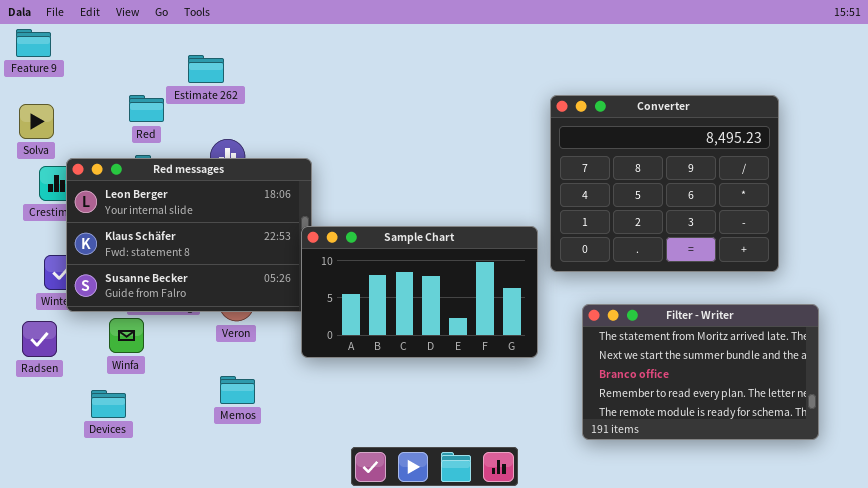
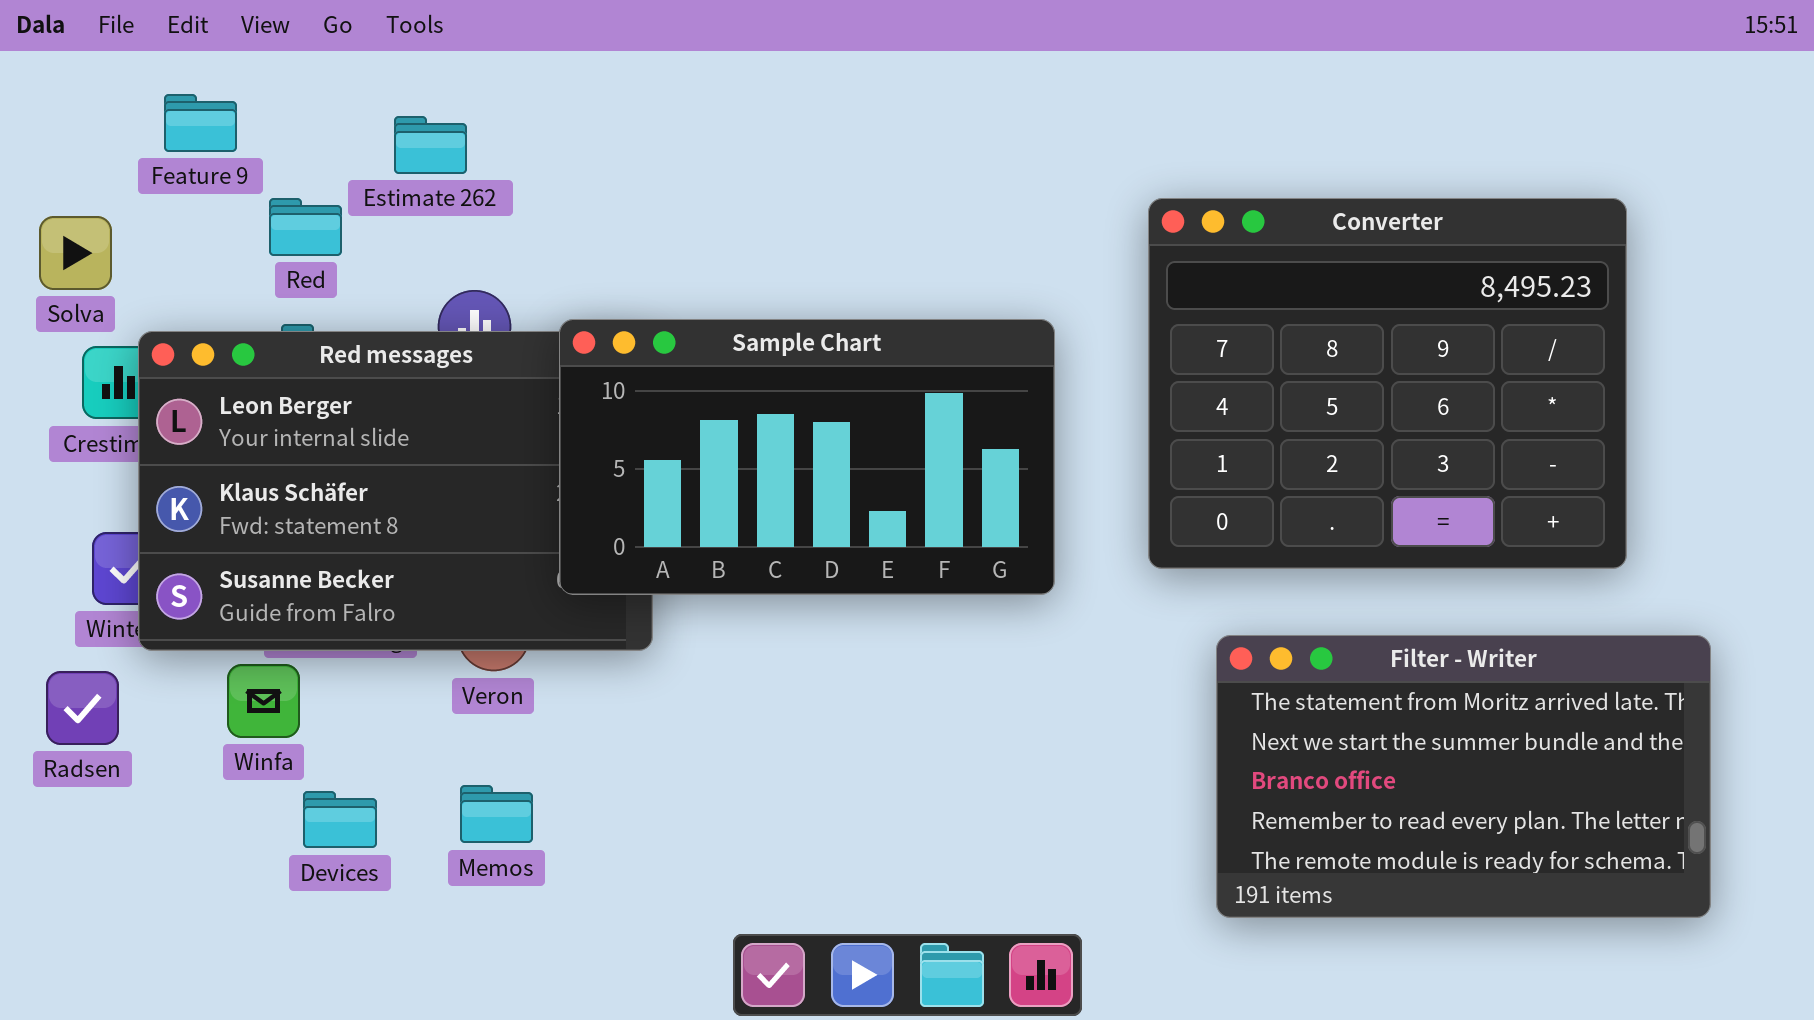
Feature 9: [16,29,51,57] -> [164,94,237,152], moved
Sample Chart: [301,226,538,358] -> [559,319,1055,595], moved
Devices: [91,390,126,418] -> [303,791,377,848], moved

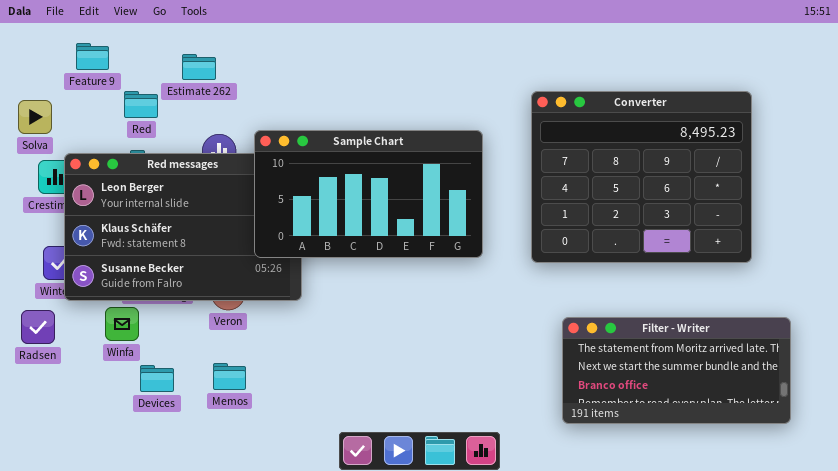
Sample Chart: [559,319,1055,595] -> [254,130,483,258], moved
Filter - Writer: [1216,635,1711,918] -> [562,317,791,424], resized

